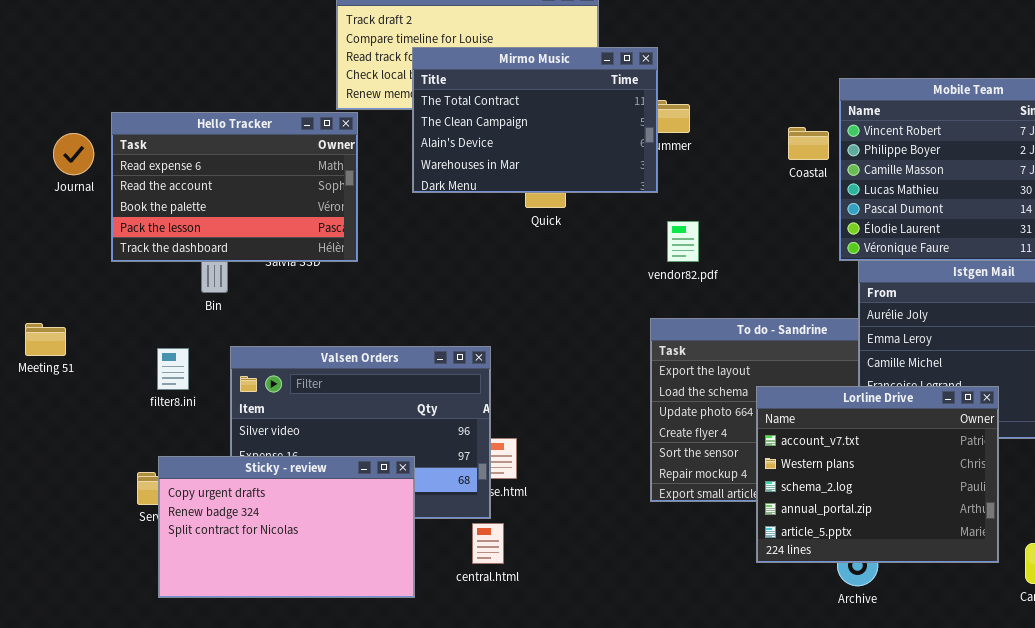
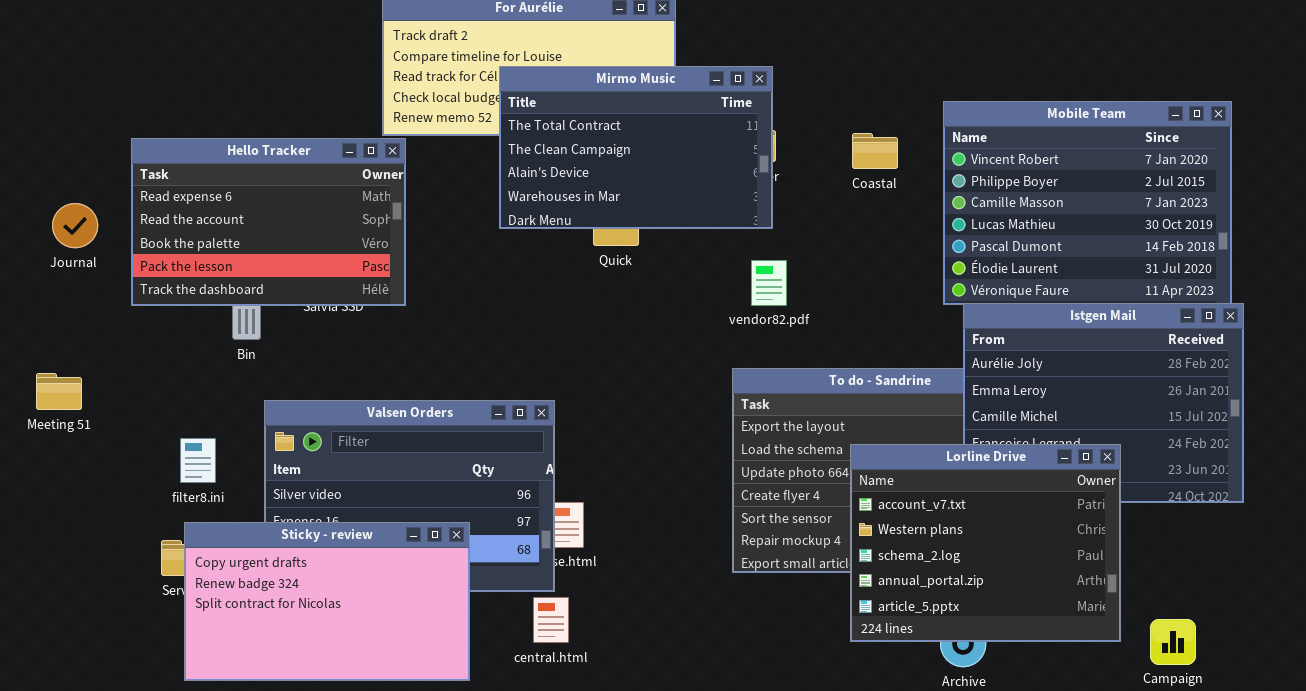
Mirmo Music: [412,47,658,193] -> [499,66,773,229], moved
Coastal: [788,127,829,160] -> [852,133,898,169], moved
Journal: [53,133,94,175] -> [52,203,98,248], moved
filter8.ini: [157,348,189,390] -> [180,438,216,483], moved

